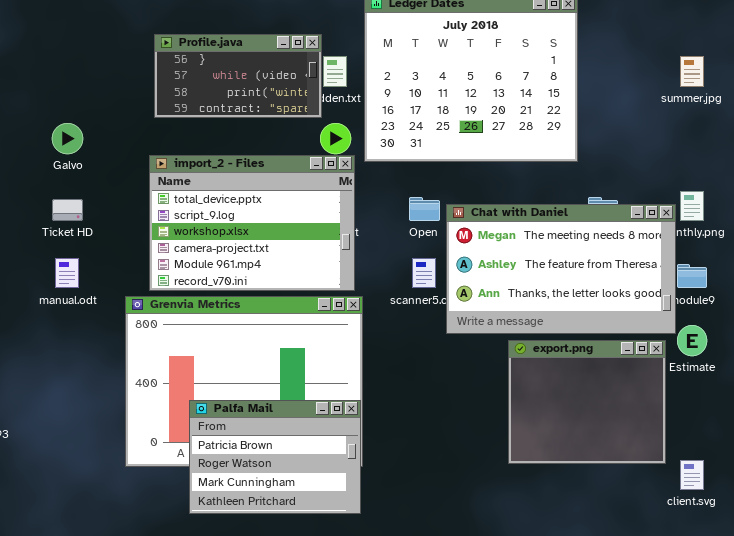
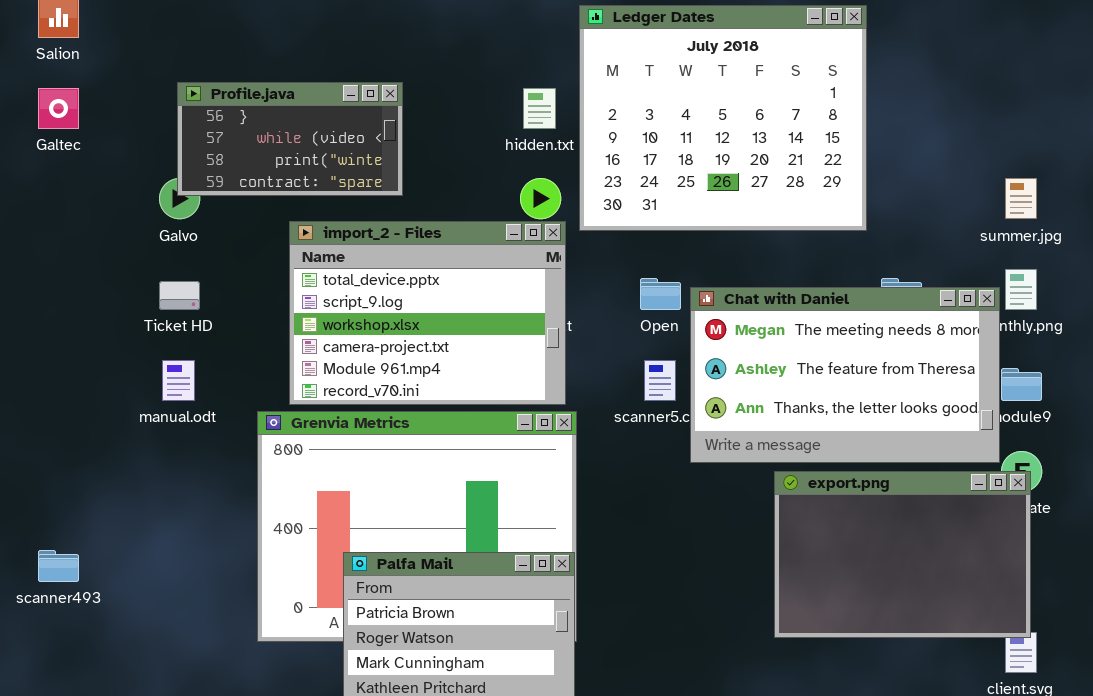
Profile.java: [154,34,322,118] -> [177,82,403,196], moved
summer.jpg: [680,56,704,87] -> [1005,178,1037,219], moved
export.png: [508,340,666,464] -> [774,471,1031,638], resized

